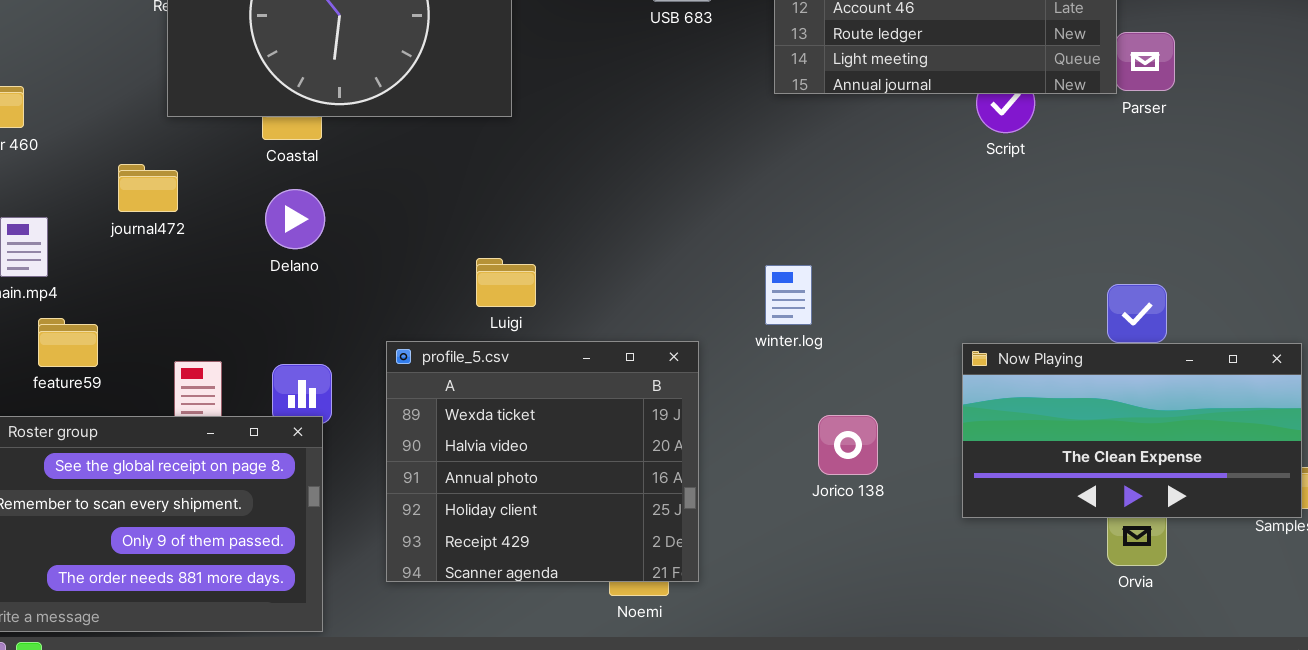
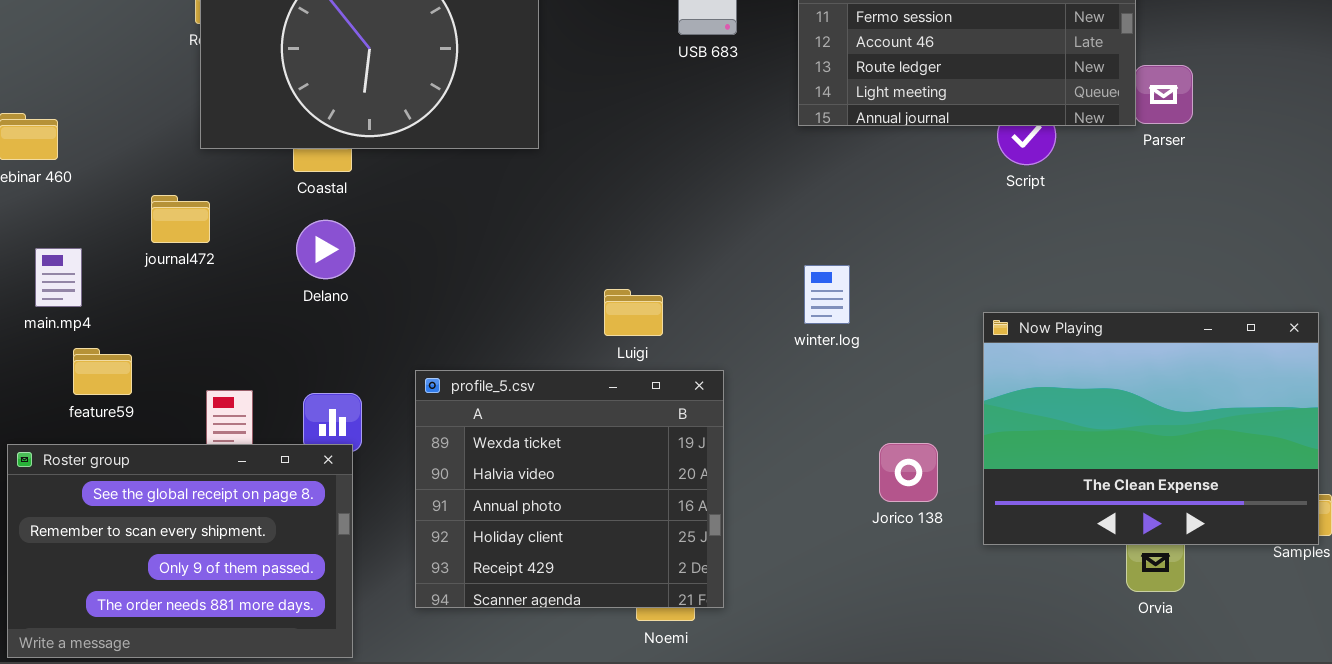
Luigi: [476,258,536,307] -> [604,289,663,336], moved
winter.log: [765,265,812,325] -> [804,265,850,324], moved
Now Playing: [962,343,1302,518] -> [983,312,1319,545], resized
Jorico 138: [818,415,878,475] -> [879,443,938,502], moved

